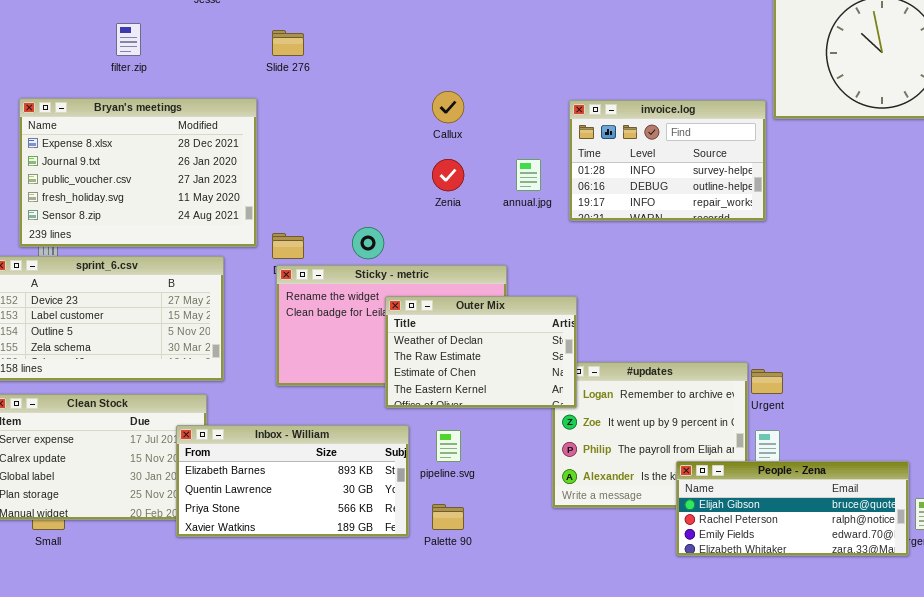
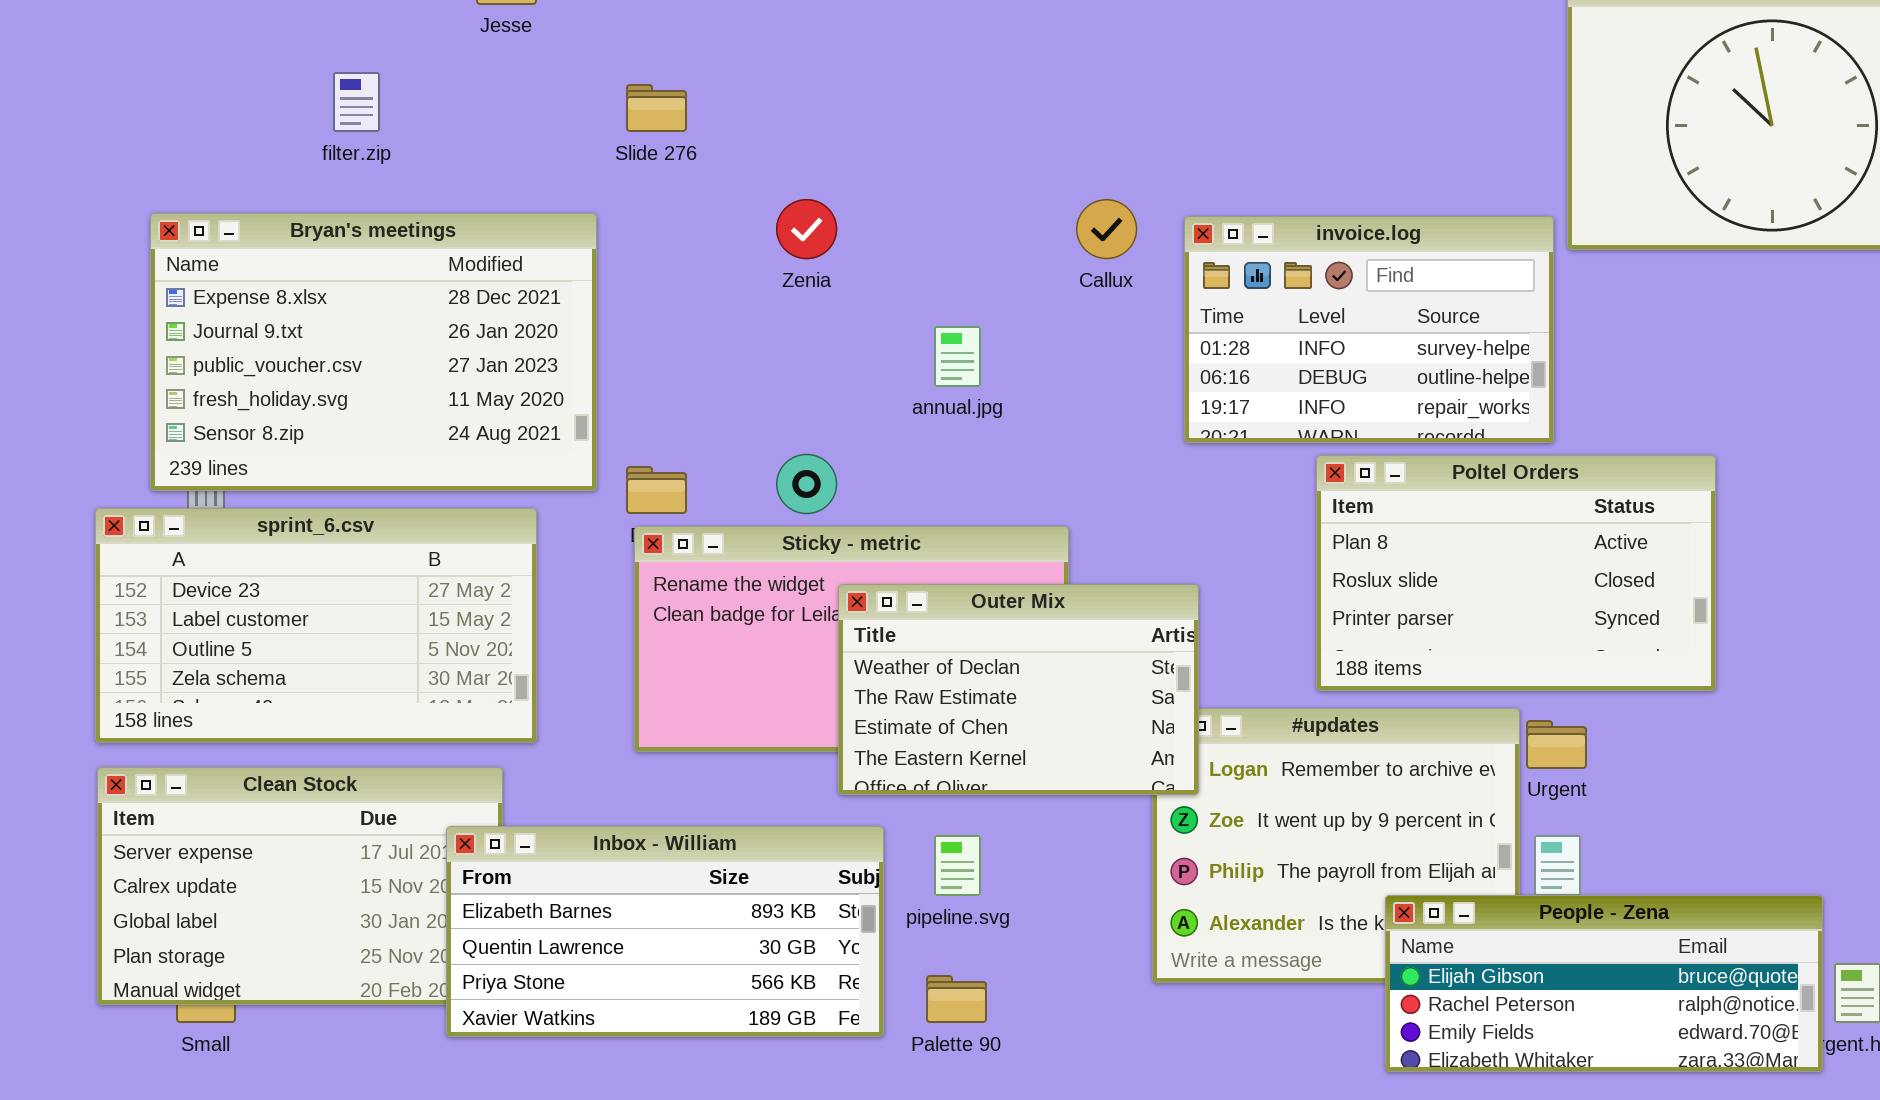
Callux: [432,91,464,123] -> [1076,199,1137,259], moved
Zenia: [432,159,464,191] -> [776,199,837,259], moved
annual.jpg: [516,159,541,191] -> [934,326,981,387], moved
Poltel Orders: none -> [1316,455,1716,691], opened

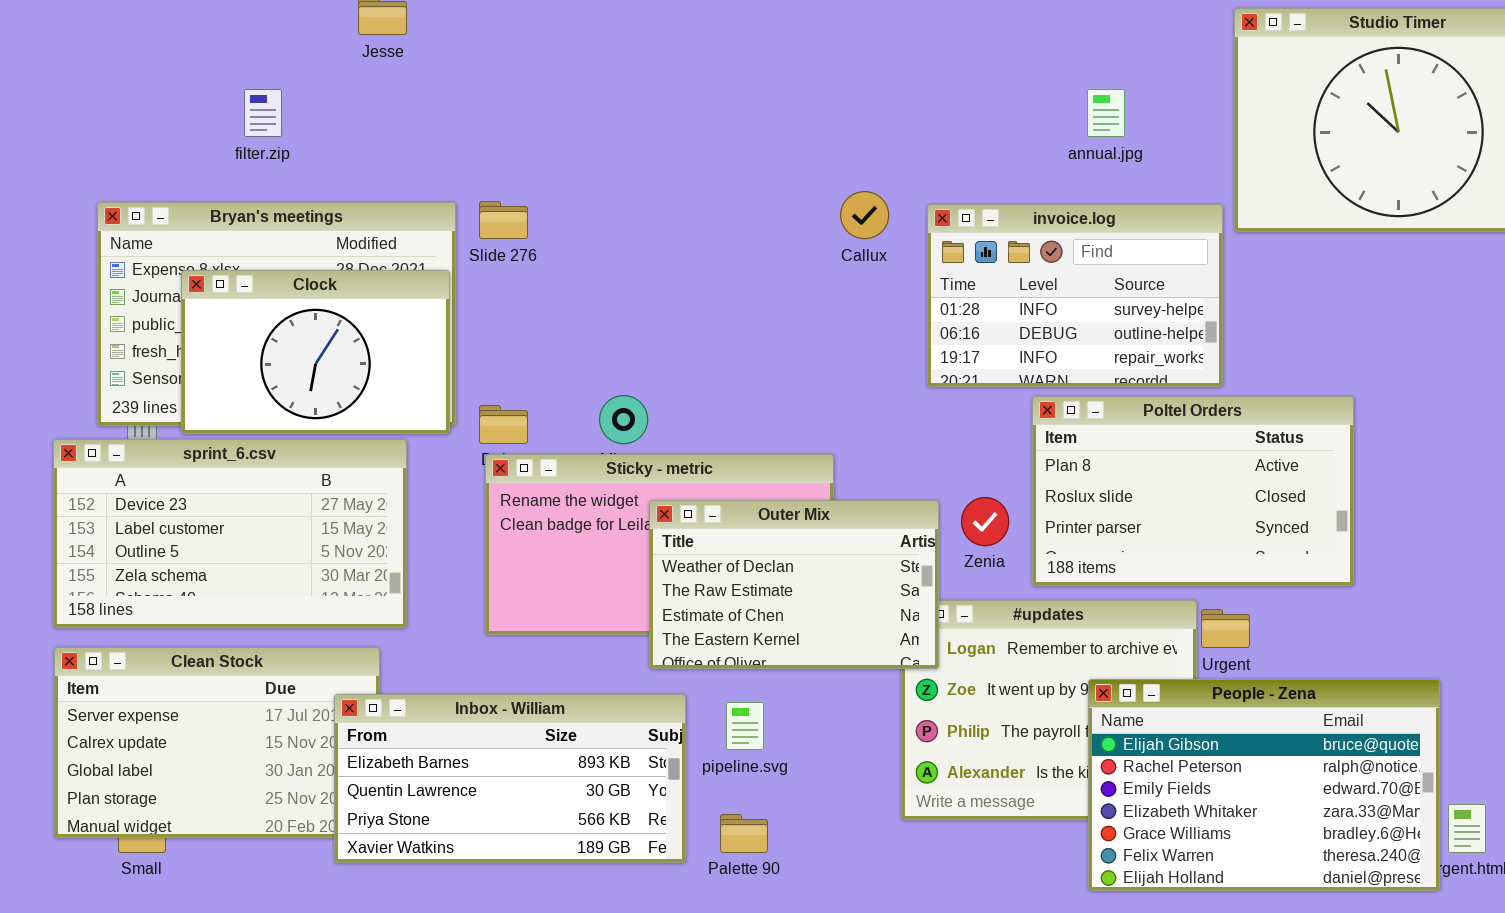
Slide 276: [626,84,687,132] -> [479,201,528,239], moved
Zenia: [776,199,837,259] -> [961,497,1009,546], moved
Clock: none -> [181,270,450,434], opened
annual.jpg: [934,326,981,387] -> [1087,89,1125,137], moved
People - Zena: [1385,895,1823,1072] -> [1088,679,1440,891], resized

